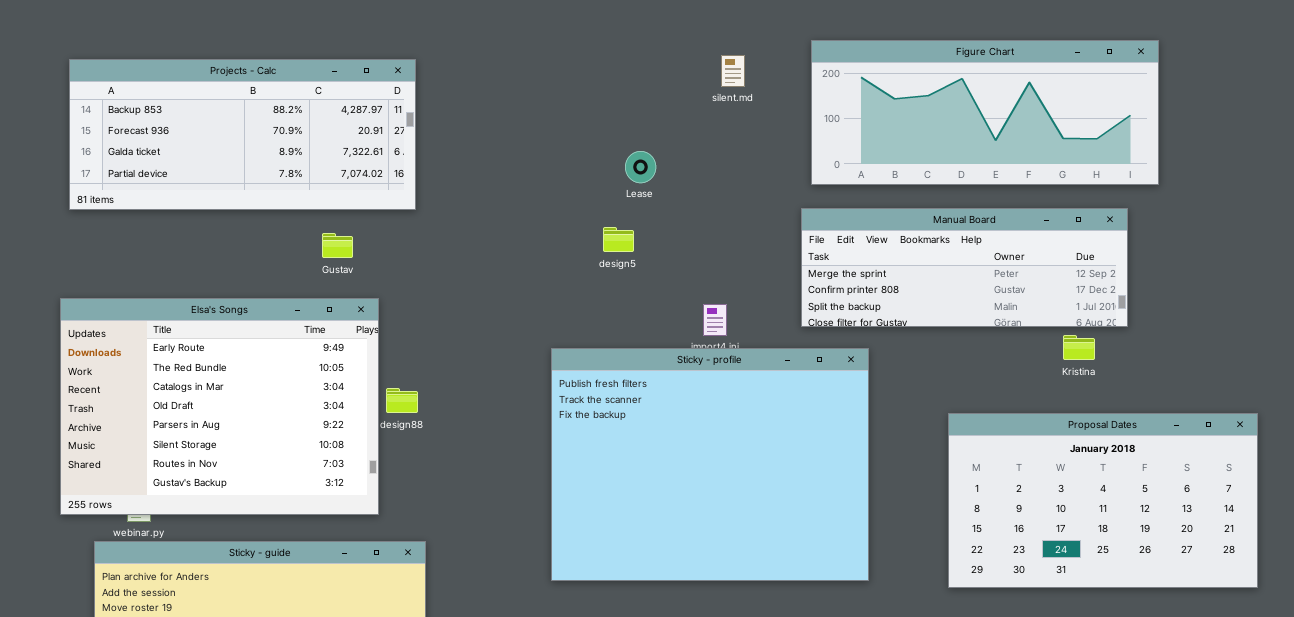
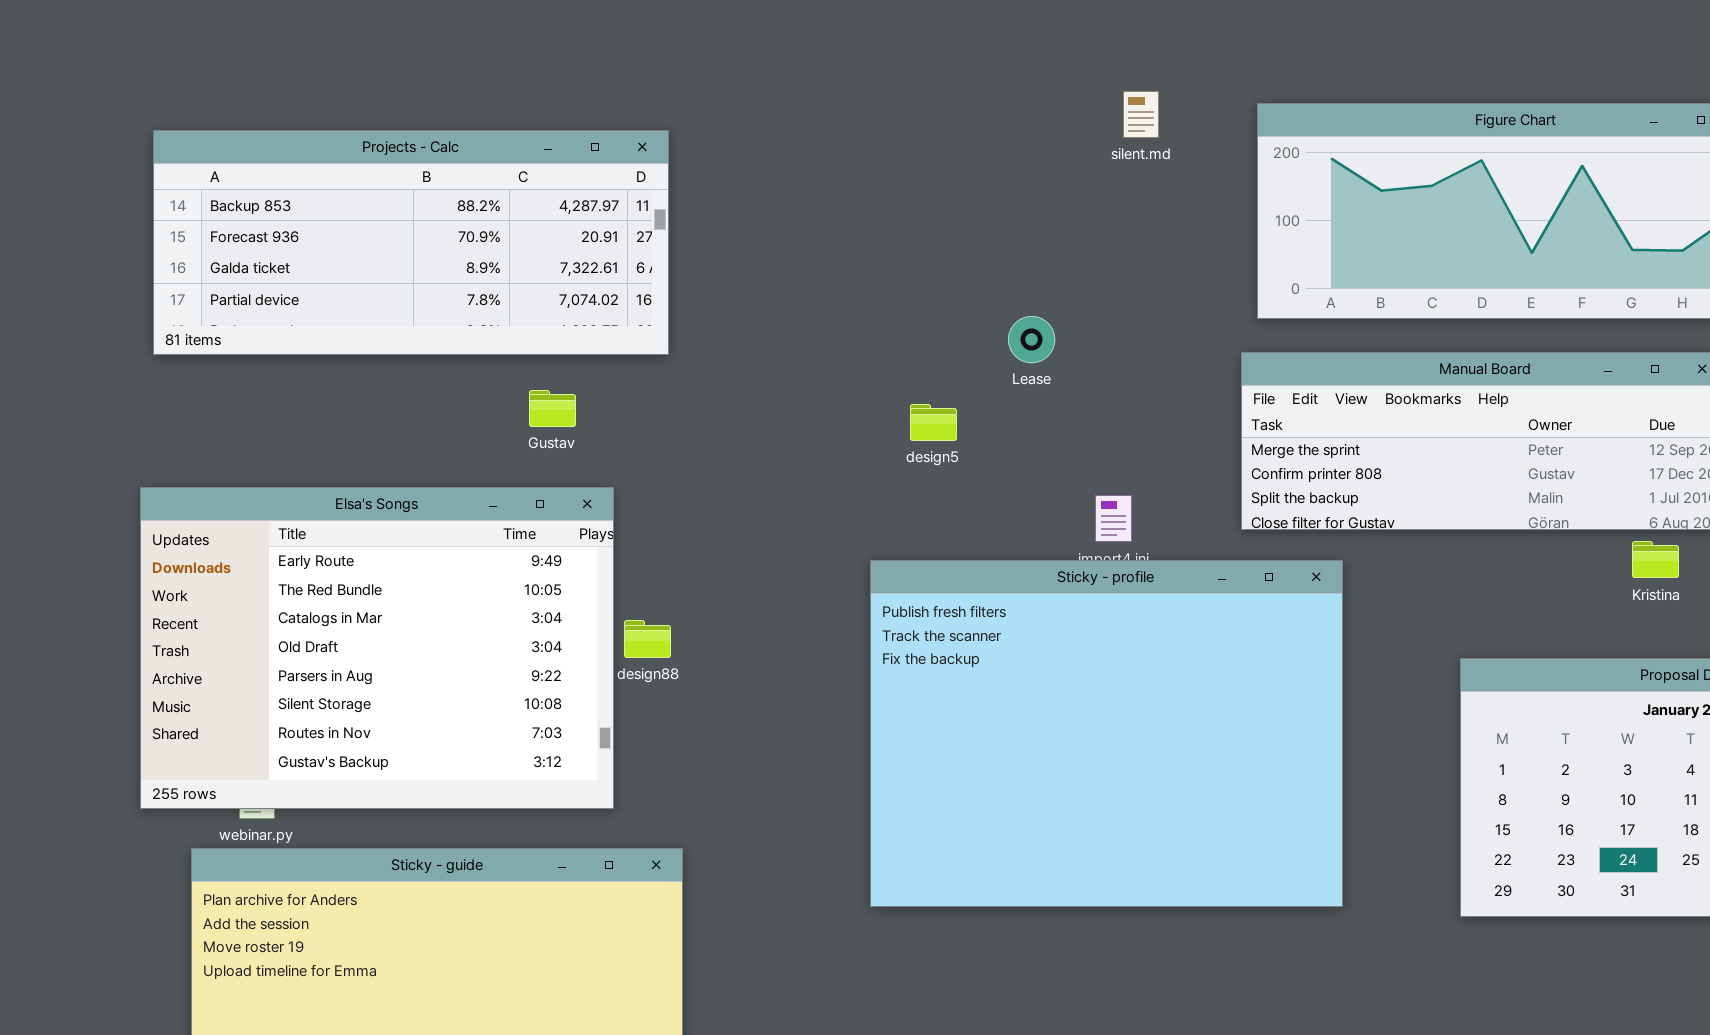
silent.md: [721,55,745,87] -> [1123,91,1159,138], moved
Lease: [625,151,656,183] -> [1008,316,1055,363], moved
design5: [603,227,634,252] -> [910,404,957,441], moved

